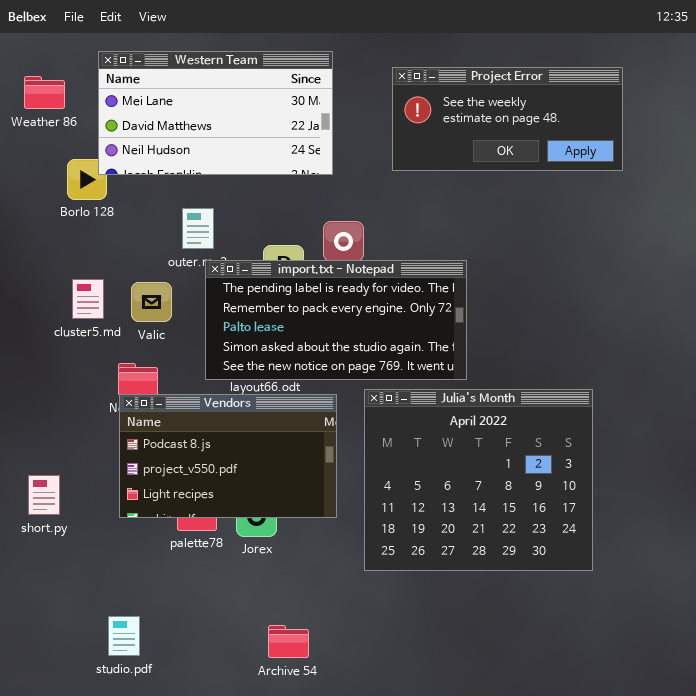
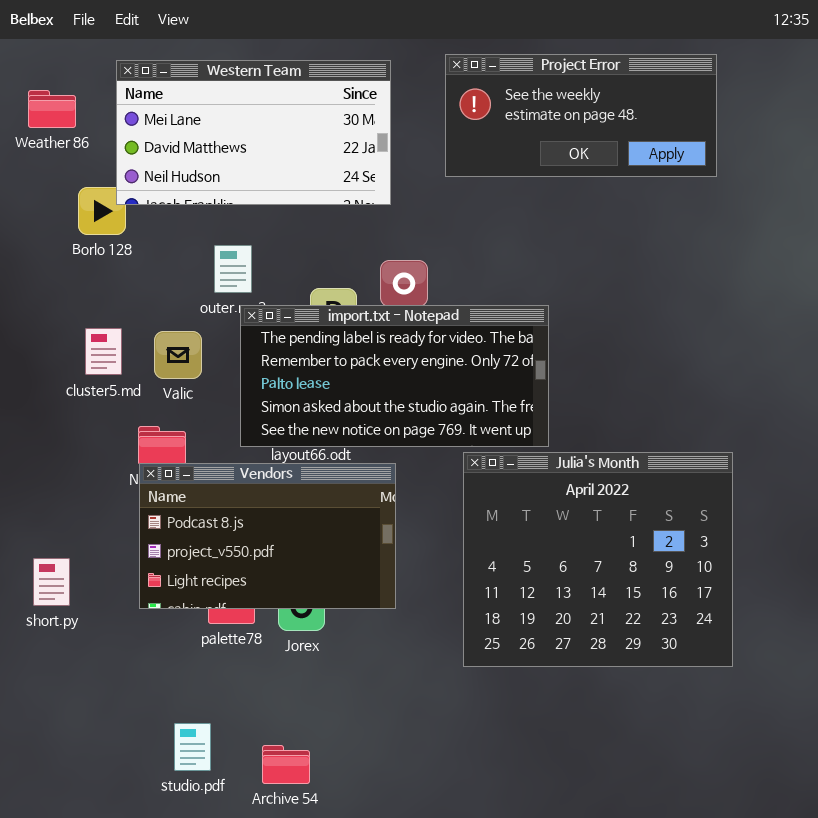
Project Error: [392,67,623,171] -> [445,54,717,177], moved
Julia's Month: [364,389,593,571] -> [463,452,733,667], moved
studio.pdf: [108,616,140,656] -> [174,723,211,771], moved
Archive 54: [268,625,309,658] -> [262,745,310,784], moved

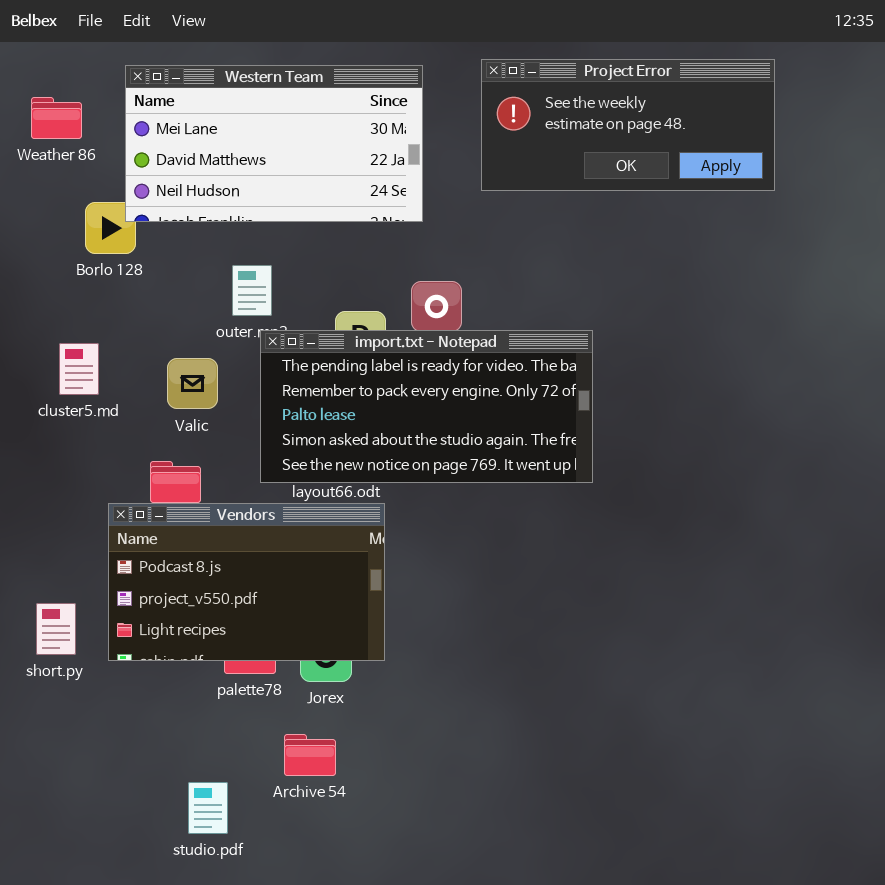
cluster5.md: [85,328,122,375] -> [59,343,99,395], moved
Julia's Month: [463,452,733,667] -> none, closed
Vendors: [139,463,396,609] -> [108,503,385,661], moved
Archive 54: [262,745,310,784] -> [284,734,336,776], moved

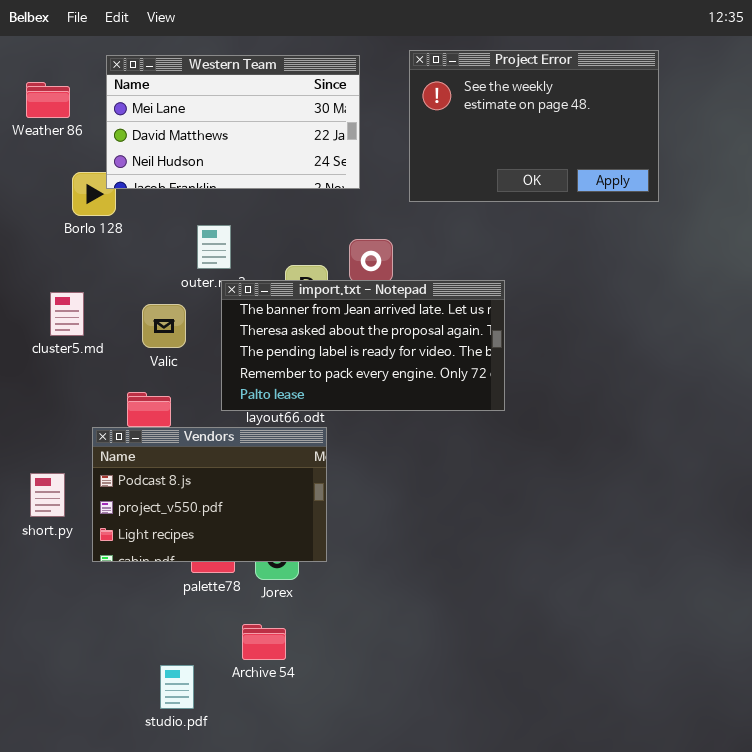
Project Error: [481,59,775,191] -> [409,50,659,202], resized
import.txt - Notepad: [260,330,593,483] -> [221,280,505,411], scrolled up 2 rows
short.py: [36,603,76,655] -> [30,473,65,517], moved

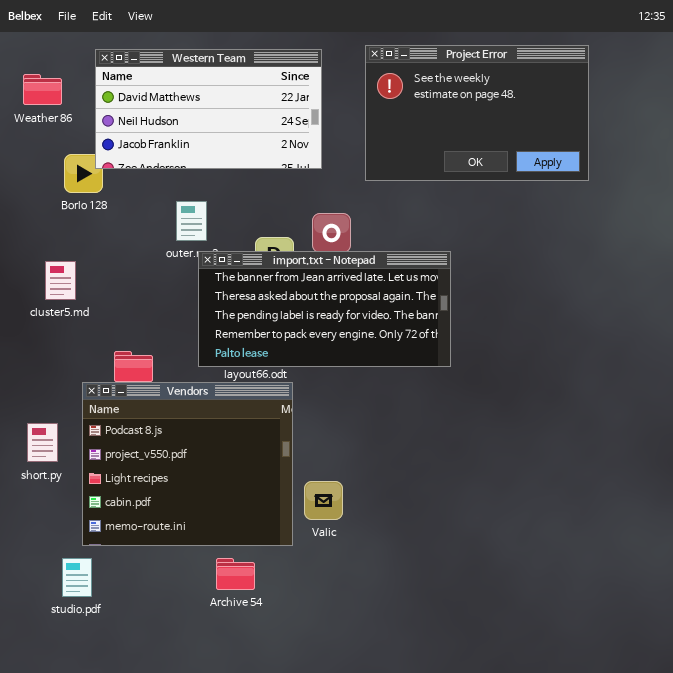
Western Team: [106,55,360,189] -> [95,49,322,169], scrolled down 1 row
Valic: [142,304,186,348] -> [304,481,343,520], moved
Vendors: [92,427,327,562] -> [82,382,293,546], resized
studio.pdf: [160,665,194,709] -> [62,558,92,597], moved

